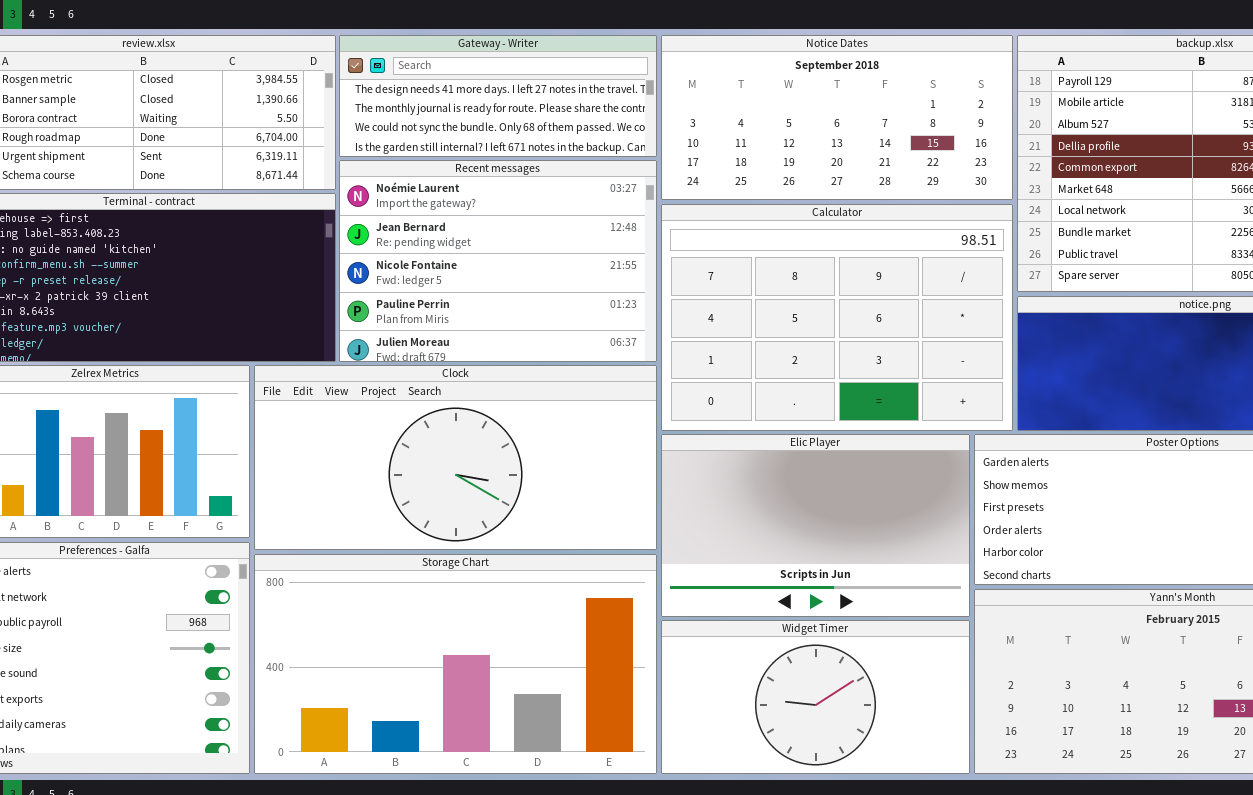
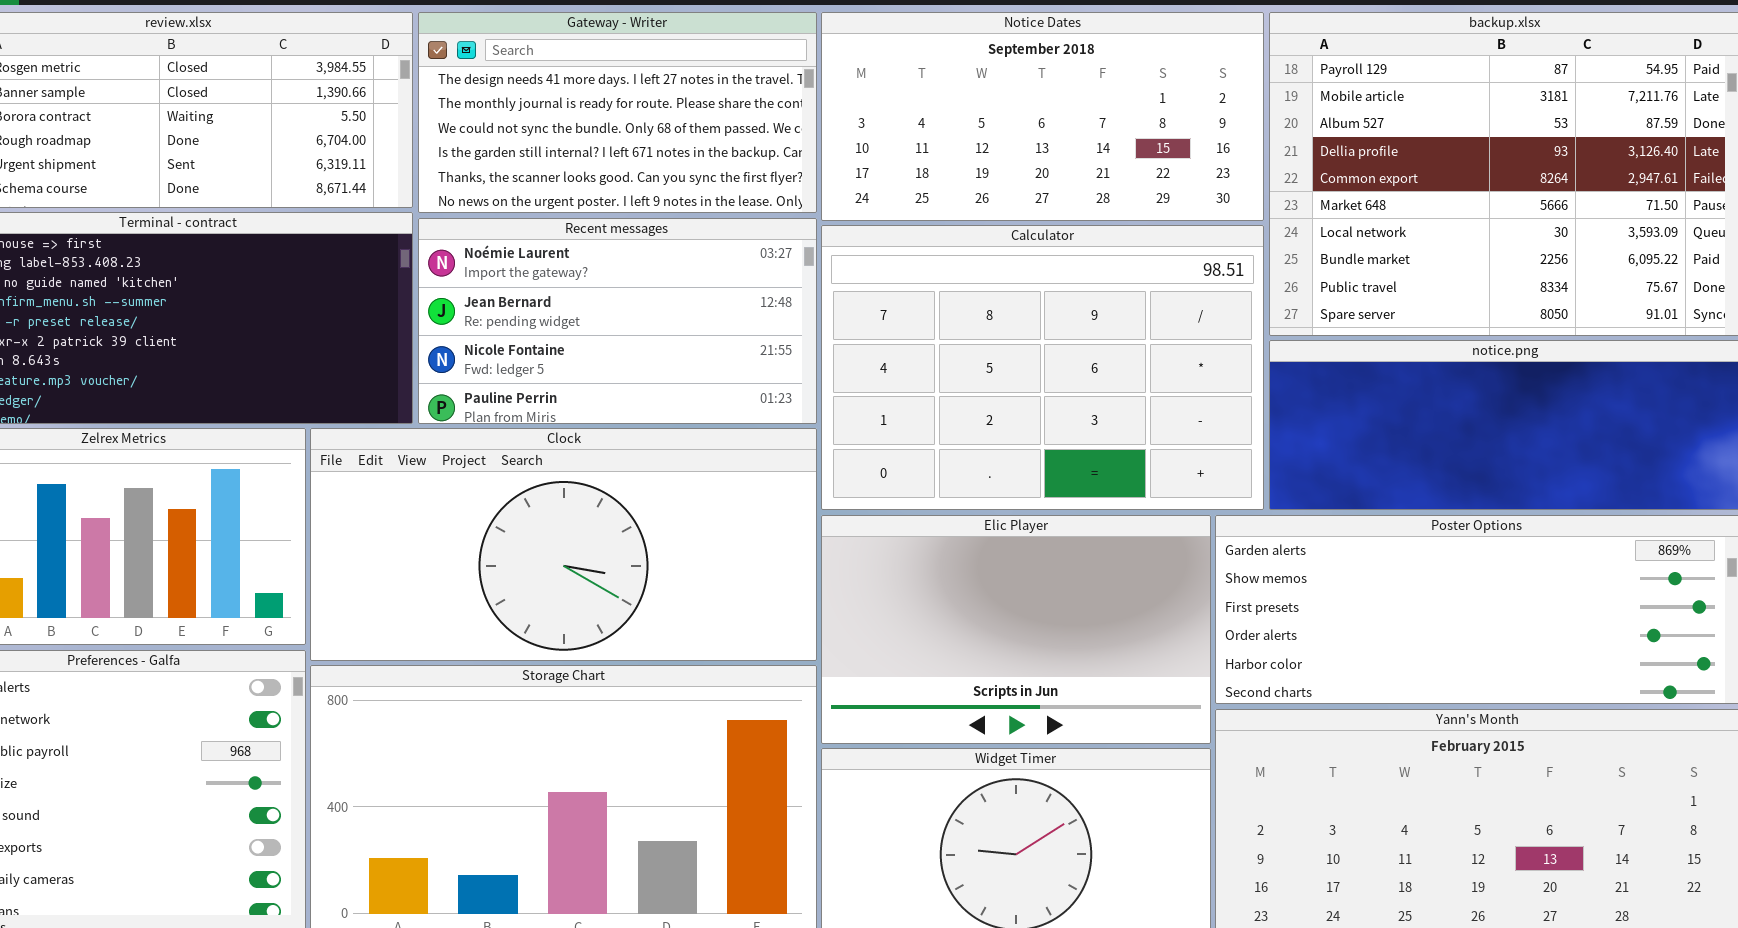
Gateway - Writer: [339,35,657,157] -> [418,12,817,213], resized
Recent messages: [339,160,657,362] -> [418,218,817,424], resized

